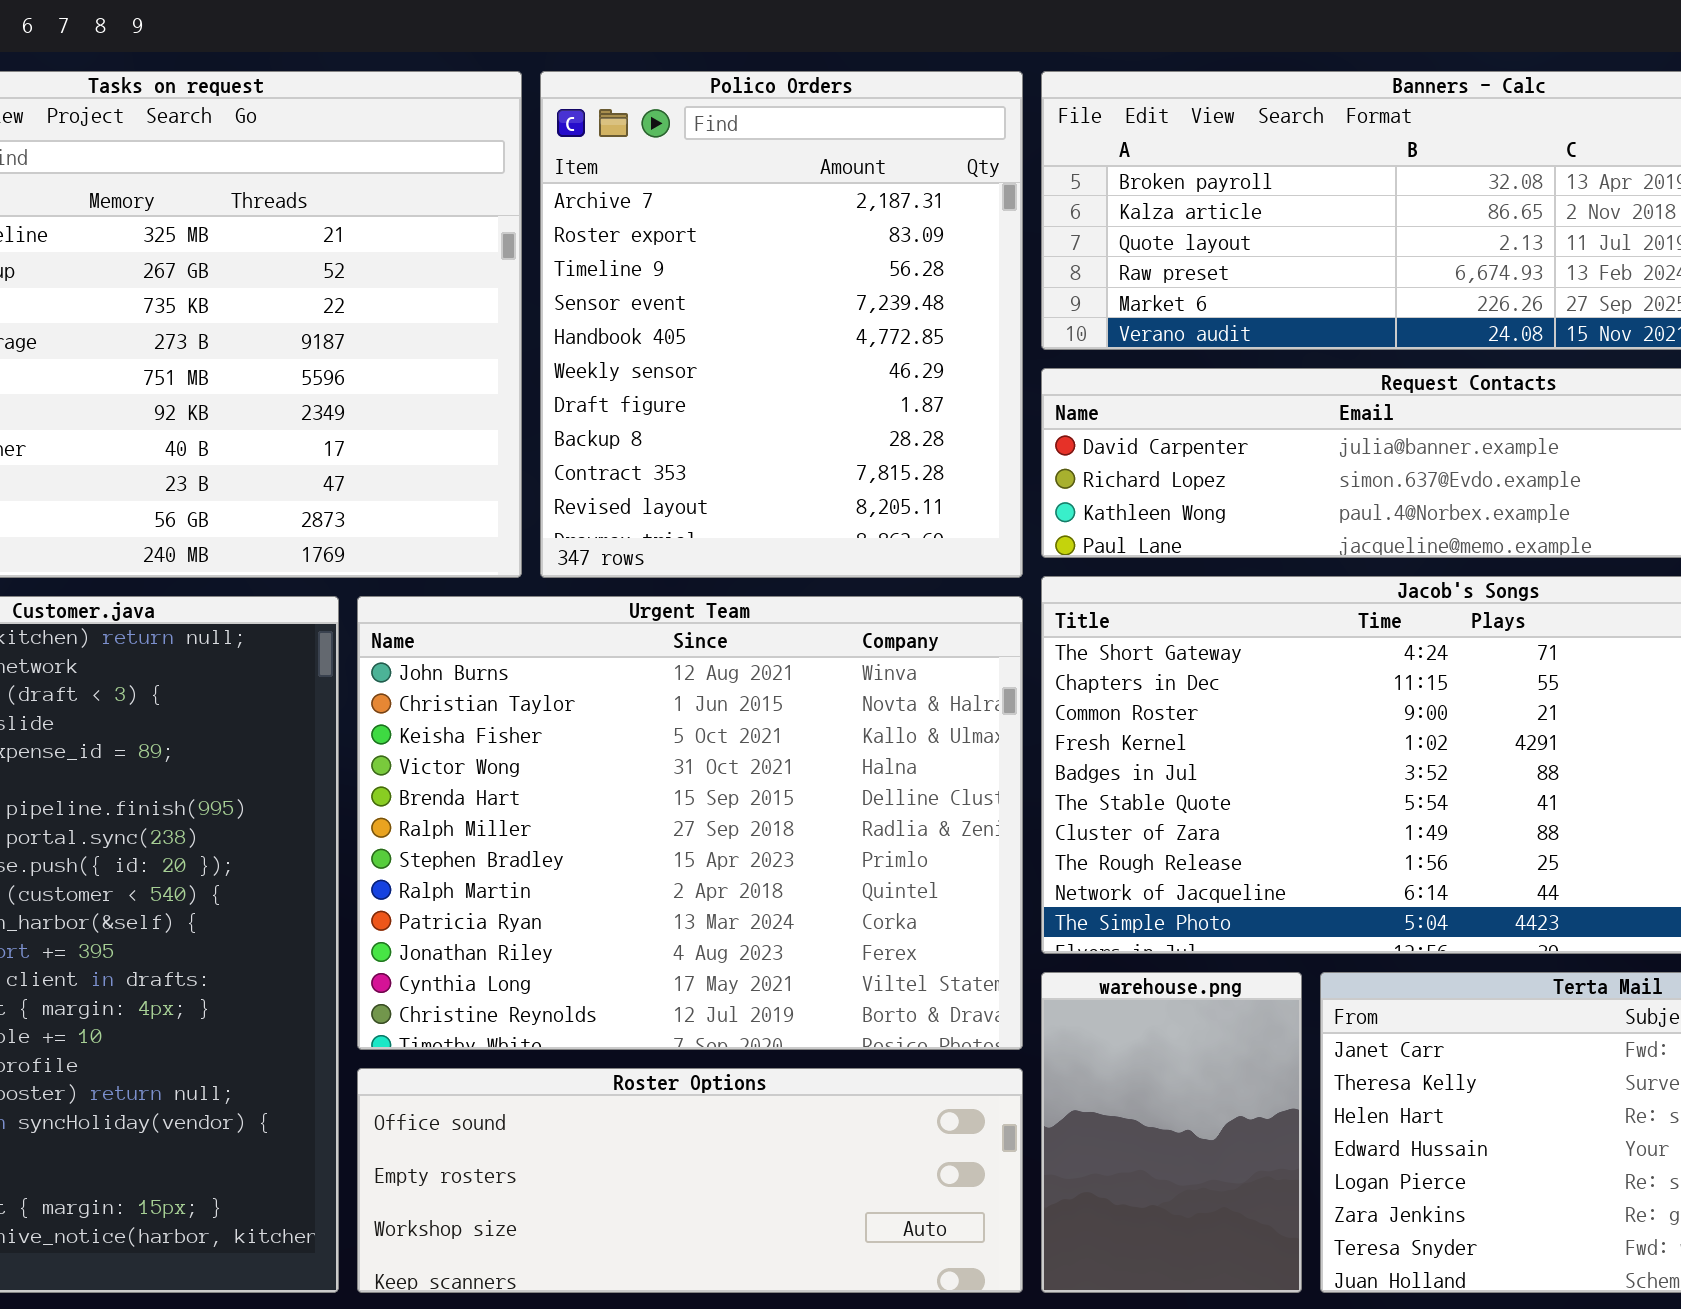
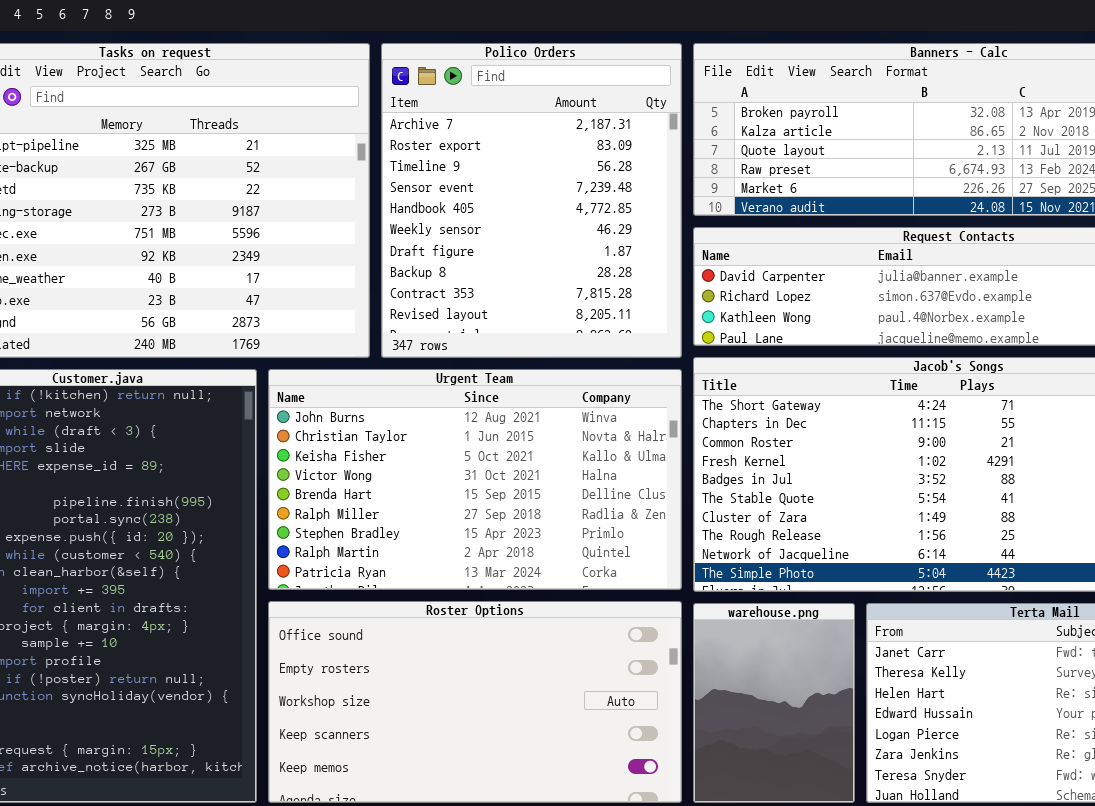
Urgent Team: [357,596,1023,1050] -> [268,369,682,590], resized
Roster Options: [357,1068,1023,1293] -> [268,601,682,803], resized

